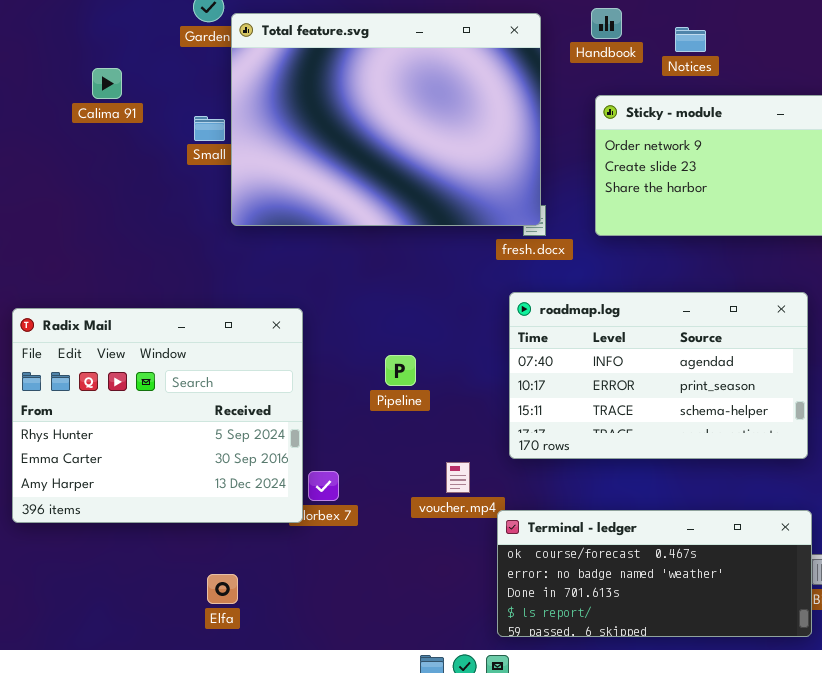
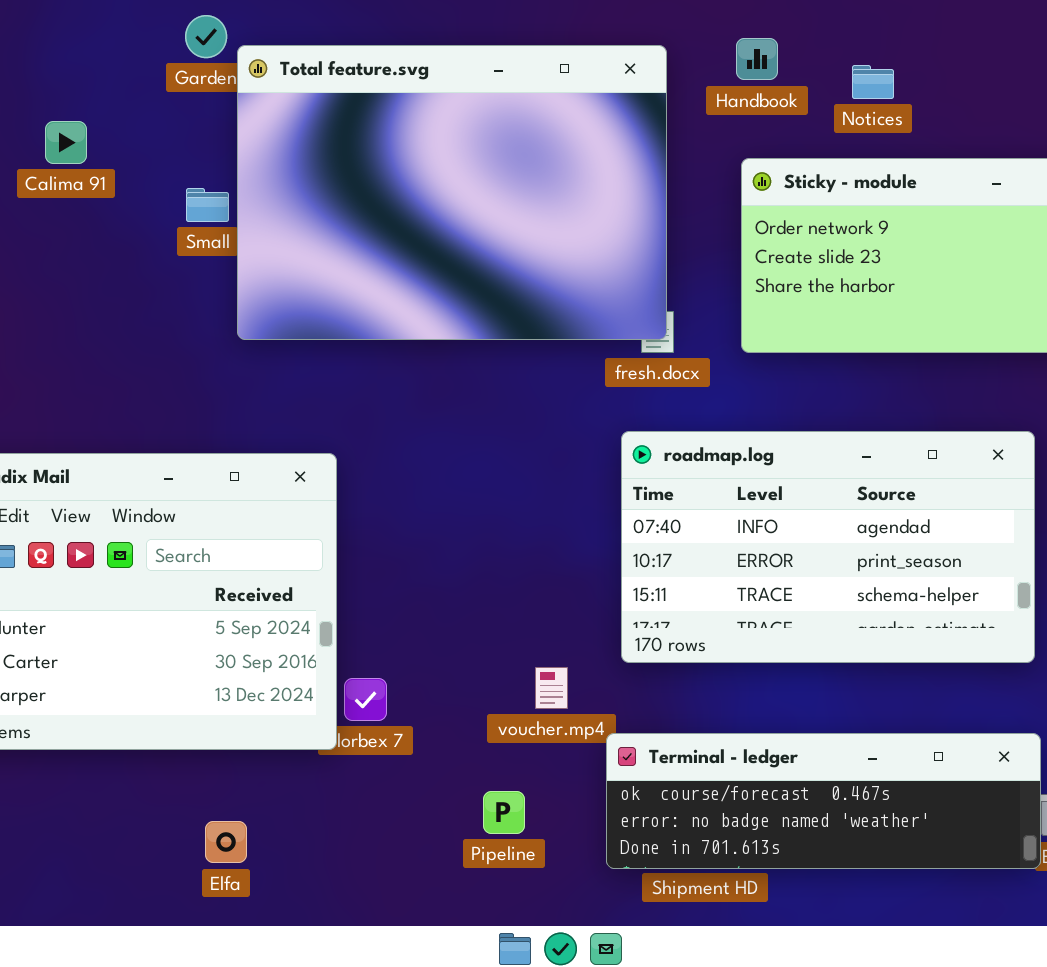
Pipeline: [385,355,416,386] -> [483,791,525,834], moved
Terminal - ledger: [497,510,812,637] -> [606,733,1041,869], resized

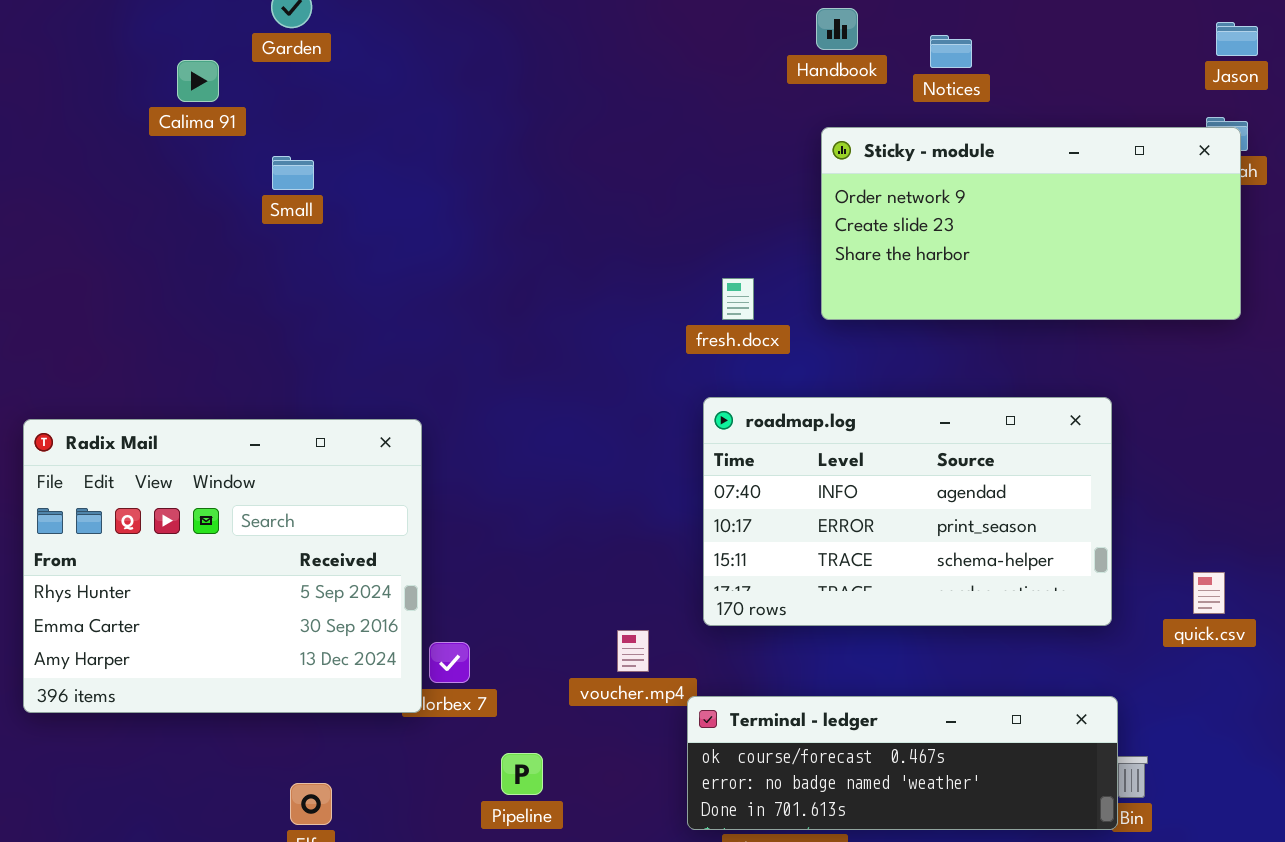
Total feature.svg: [237,45,667,340] -> none, closed
Calima 91: [45,121,87,164] -> [177,60,219,102], moved
Pipeline: [483,791,525,834] -> [501,753,543,795], moved

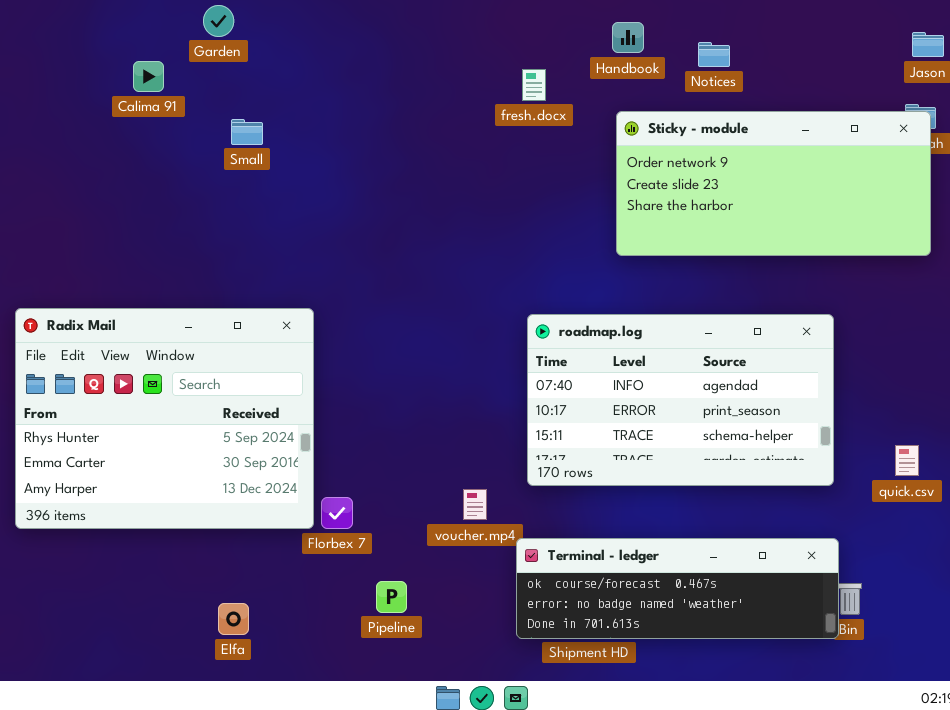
Small: [272,156,314,190] -> [231,119,263,145], moved
fresh.docx: [722,278,754,320] -> [522,69,546,101], moved
Radix Mail: [23,419,422,713] -> [15,308,314,529], moved

